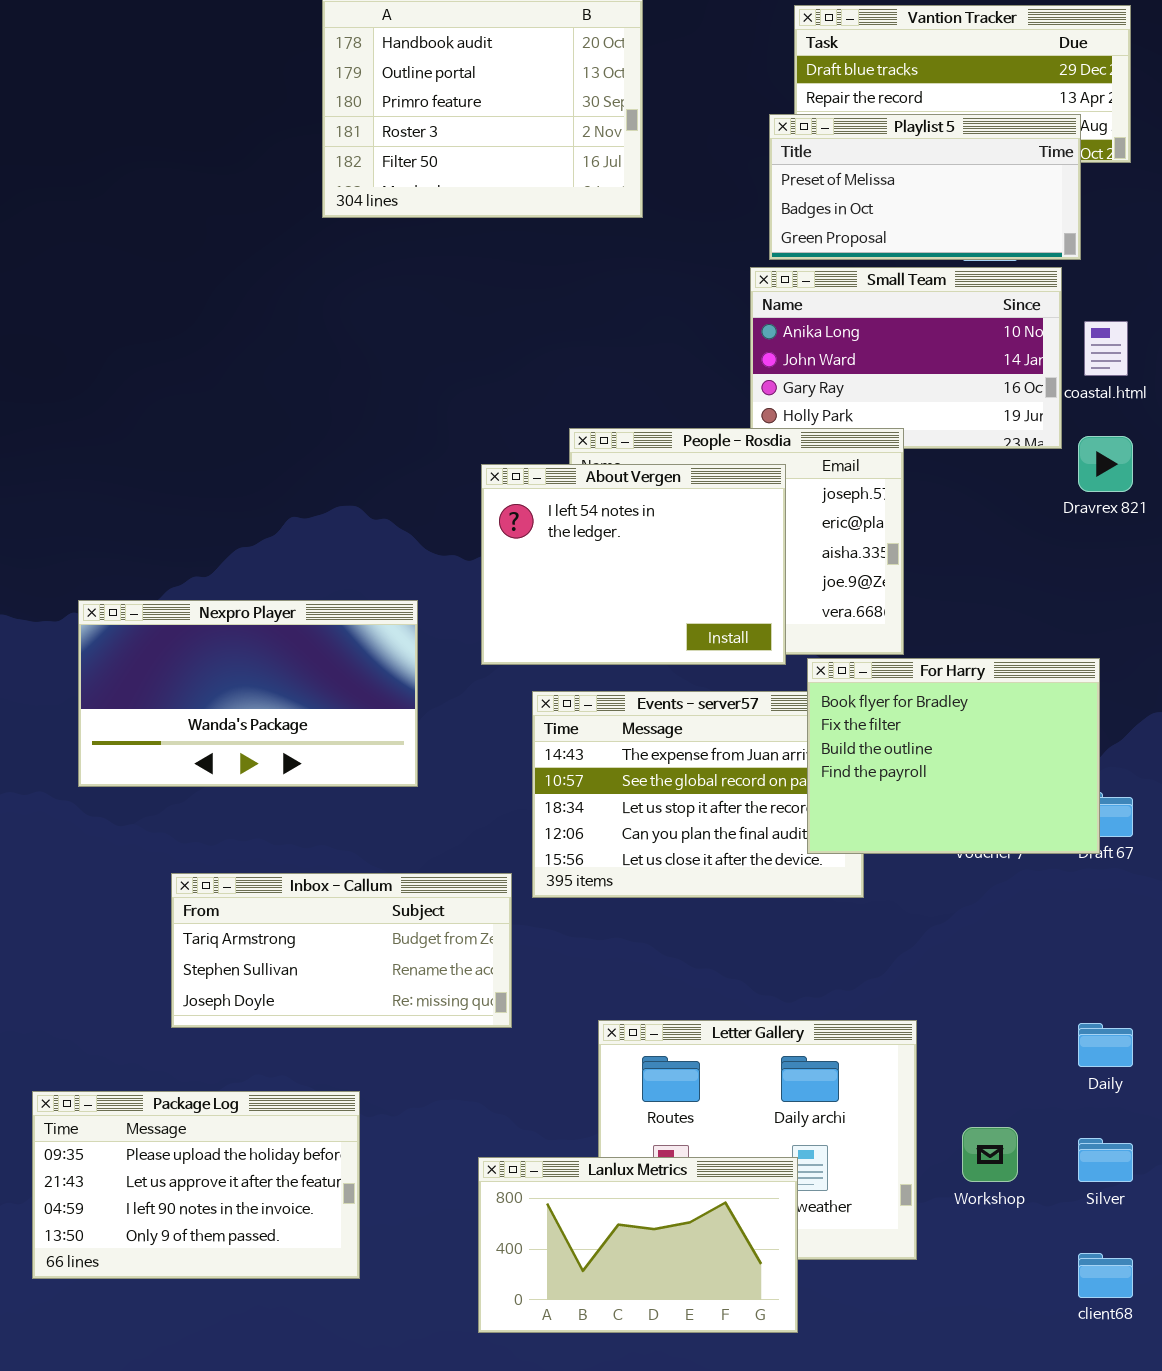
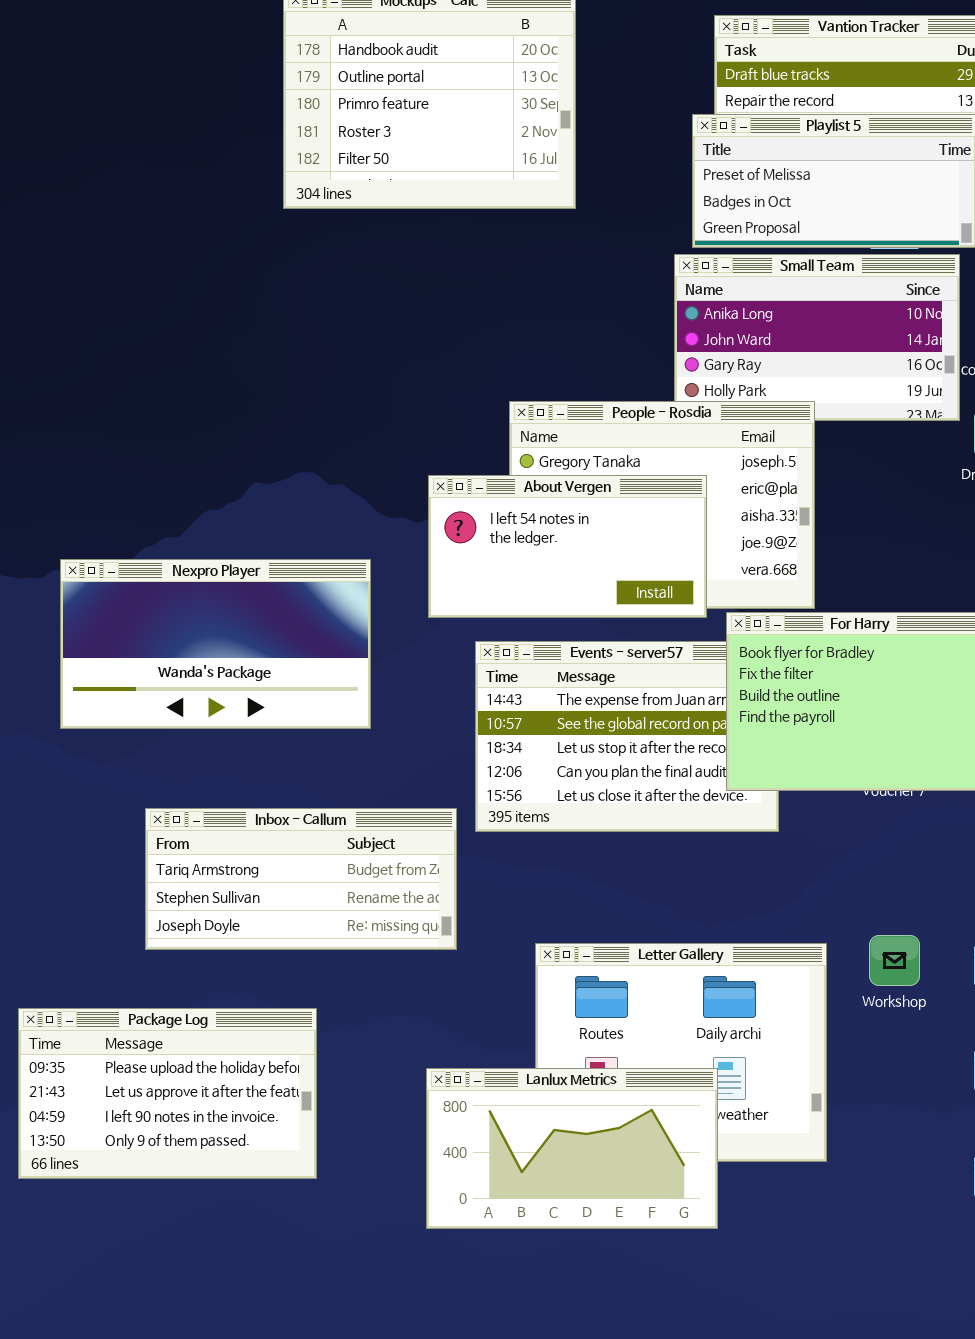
About Vergen: [481,464,786,665] -> [428,475,707,618], resized
Workshop: [962,1127,1018,1182] -> [869,935,920,986], moved

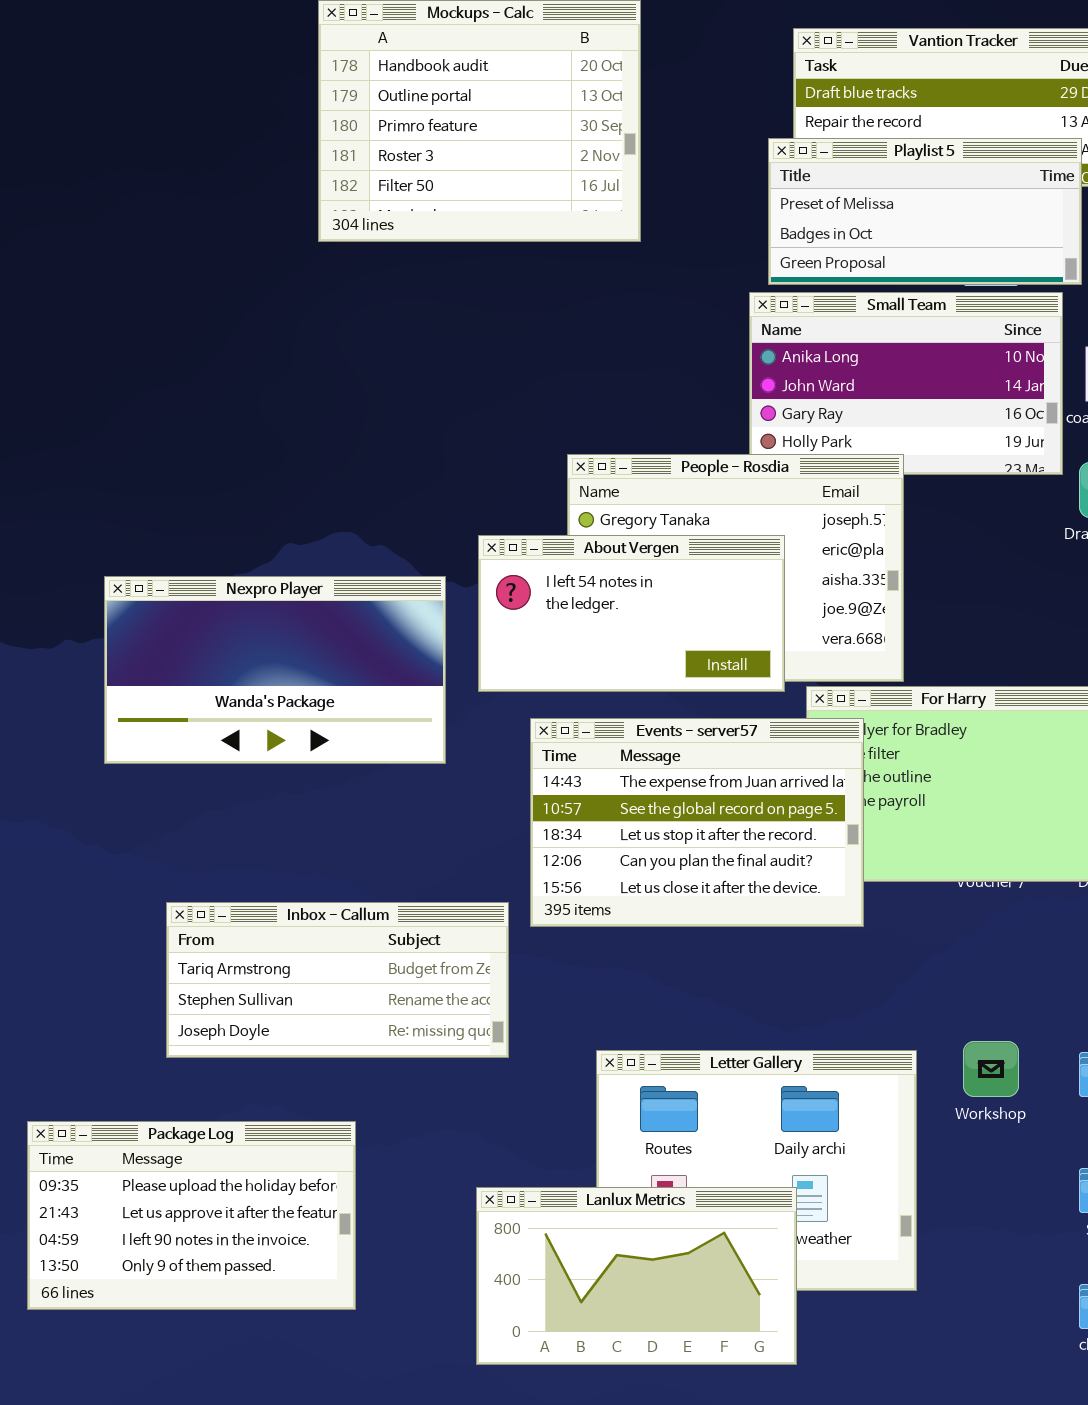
Nexpro Player: [60,559,371,729] -> [104,576,446,764], moved
Events - server57: [475,641,779,832] -> [530,718,864,927], raised

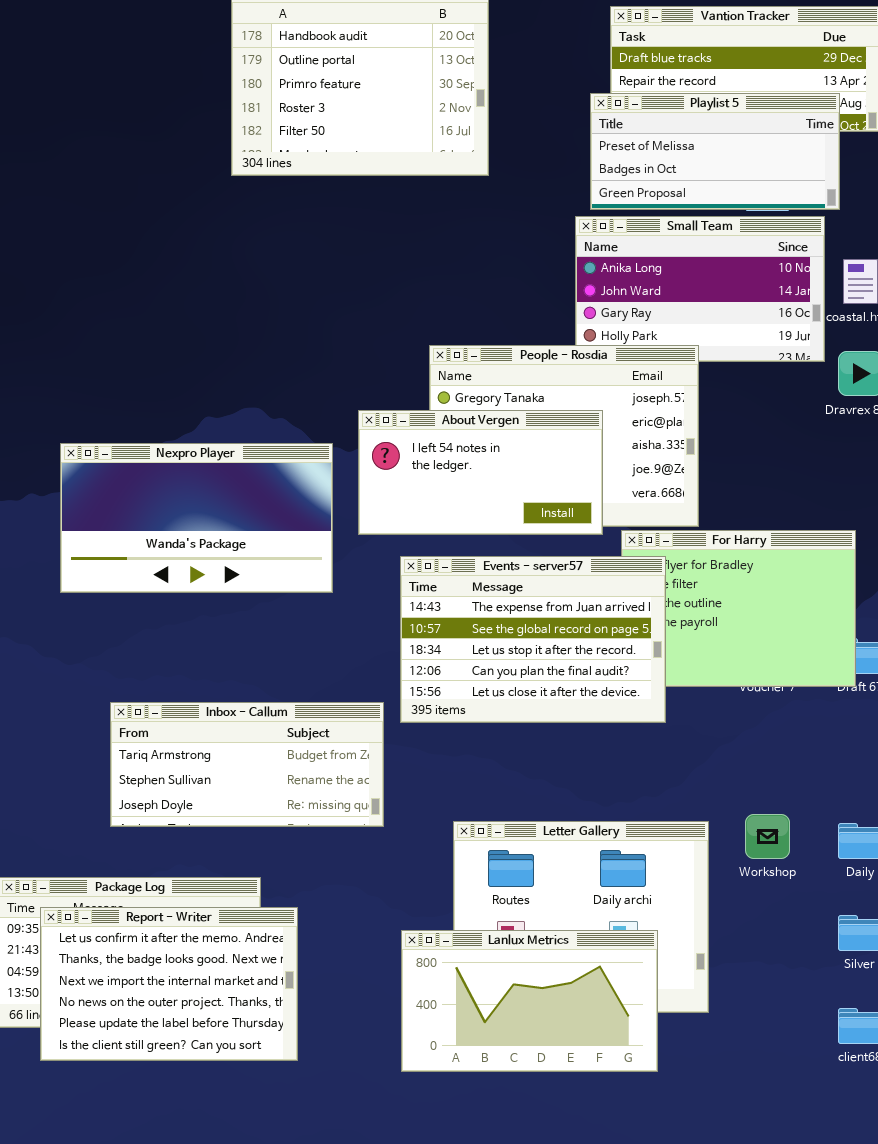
Report - Writer: none -> [40,907,298,1061], opened
Lanlux Metrics: [476,1187,797,1365] -> [401,930,658,1072], moved

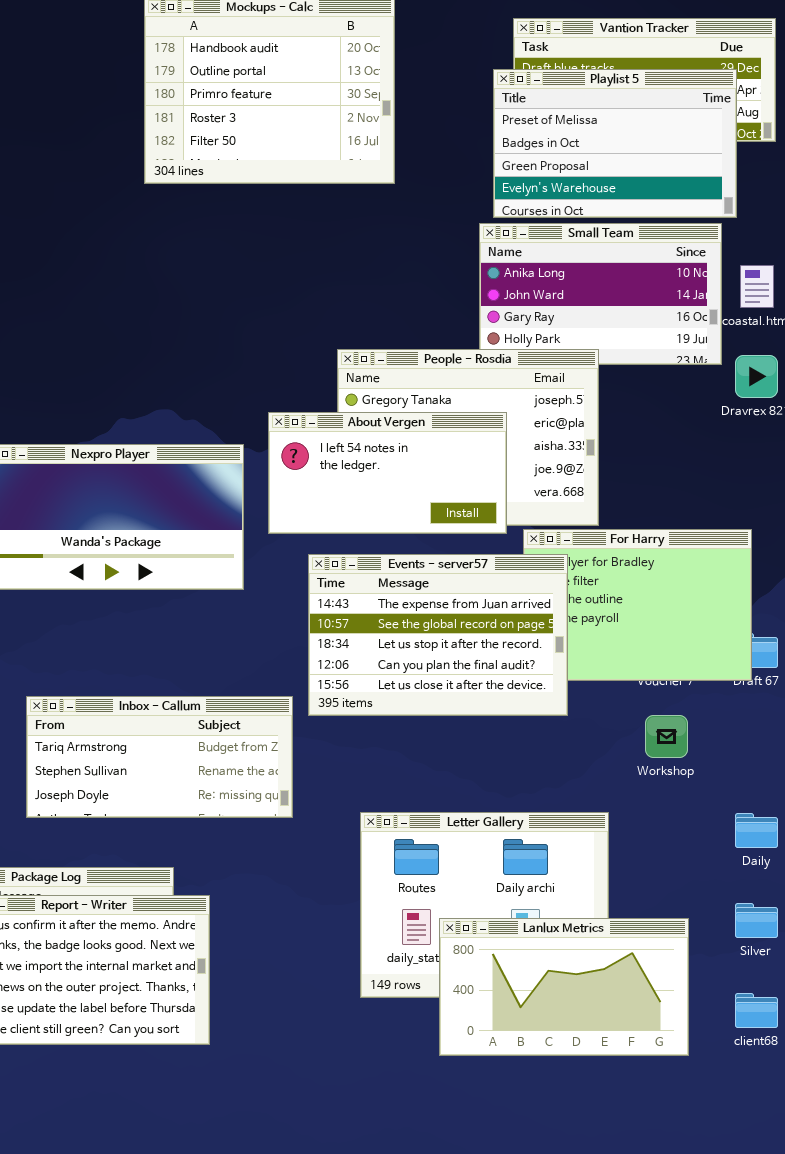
Playlist 5: [590,93,840,210] -> [493,69,737,218], resized
Workshop: [745,814,790,859] -> [645,715,688,758], moved
Lanlux Metrics: [401,930,658,1072] -> [439,918,689,1056], moved

